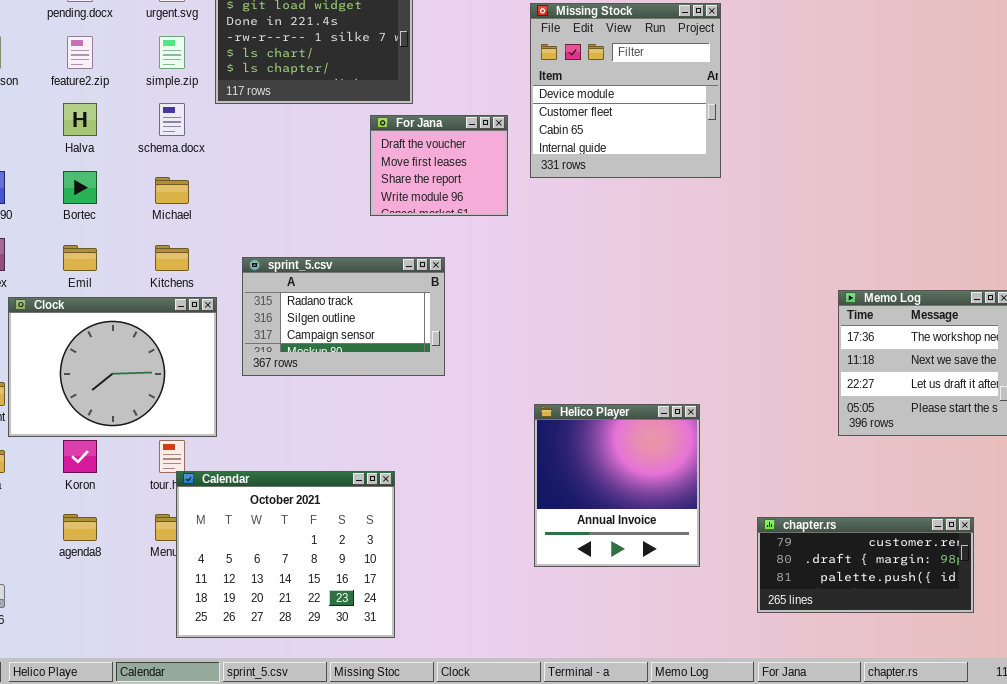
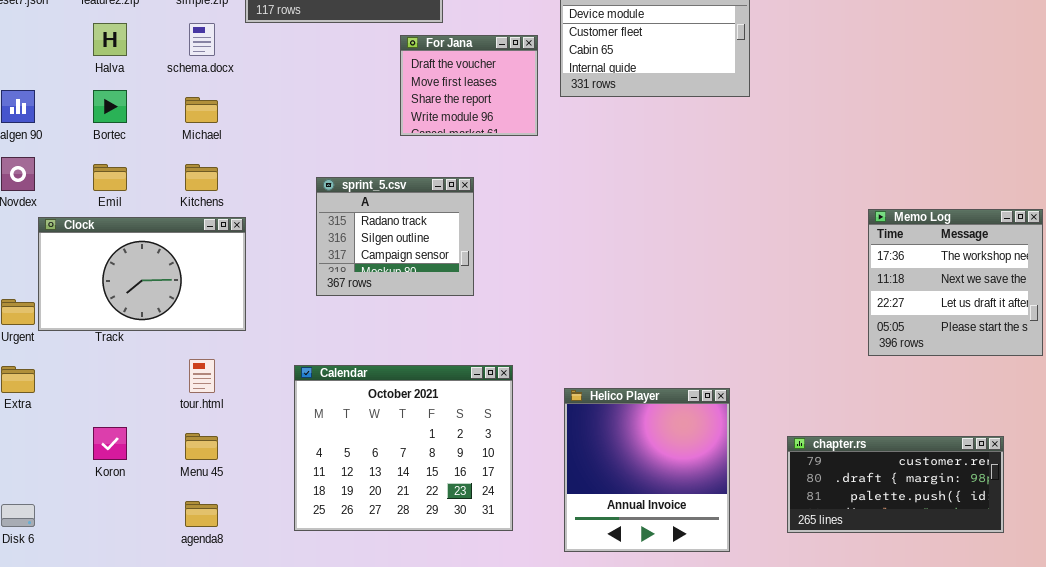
sprint_5.csv: [242,257,445,376] -> [316,177,474,296], resized
Clock: [8,297,217,437] -> [38,217,246,331], resized
Helico Player: [534,404,700,567] -> [564,388,730,552], moved
Koron: [63,440,97,473] -> [93,427,127,460], moved
Calendar: [176,471,395,638] -> [294,365,513,531], moved
agenda8: [63,514,97,541] -> [185,501,218,527], moved

